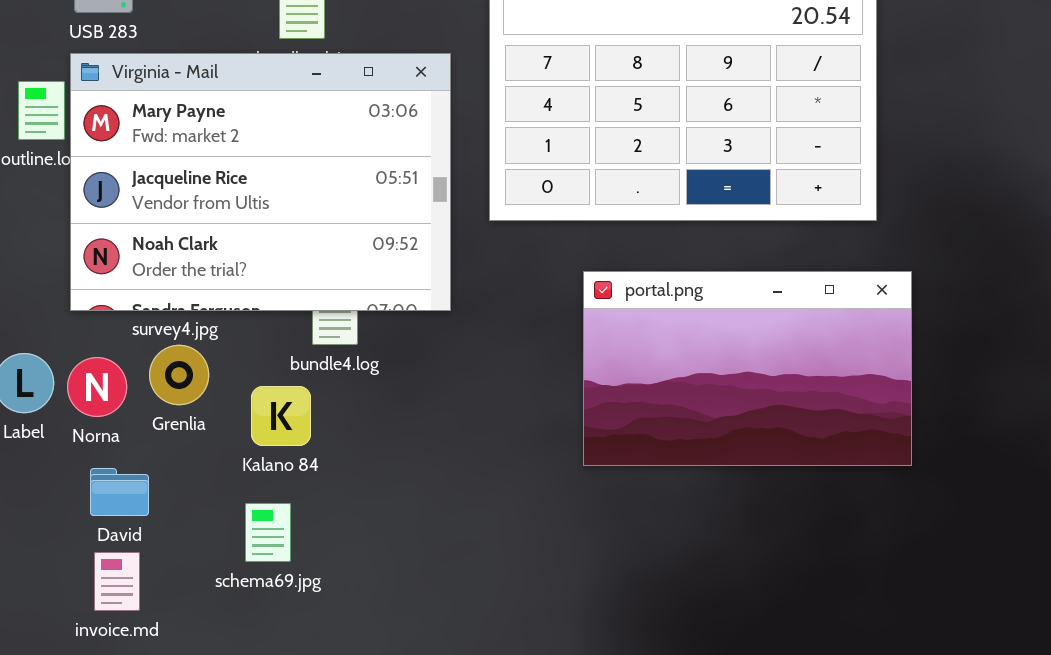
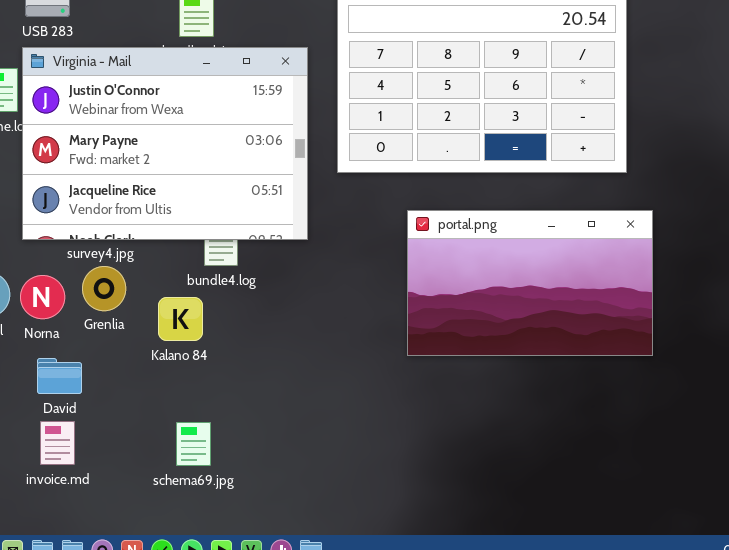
Virginia - Mail: [70,53,451,311] -> [22,47,308,240], scrolled up 1 row
schema69.jpg: [245,503,291,562] -> [176,422,211,466], moved

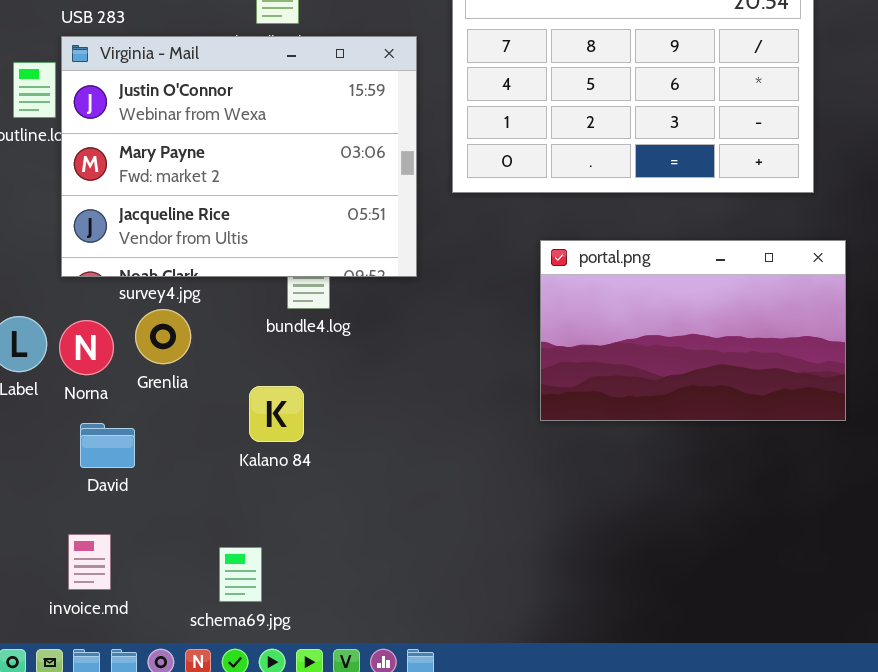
Kalano 84: [158,297,203,341] -> [249,386,304,442], moved
invoice.md: [40,421,75,465] -> [68,534,111,590], moved
schema69.jpg: [176,422,211,466] -> [219,547,262,602], moved

